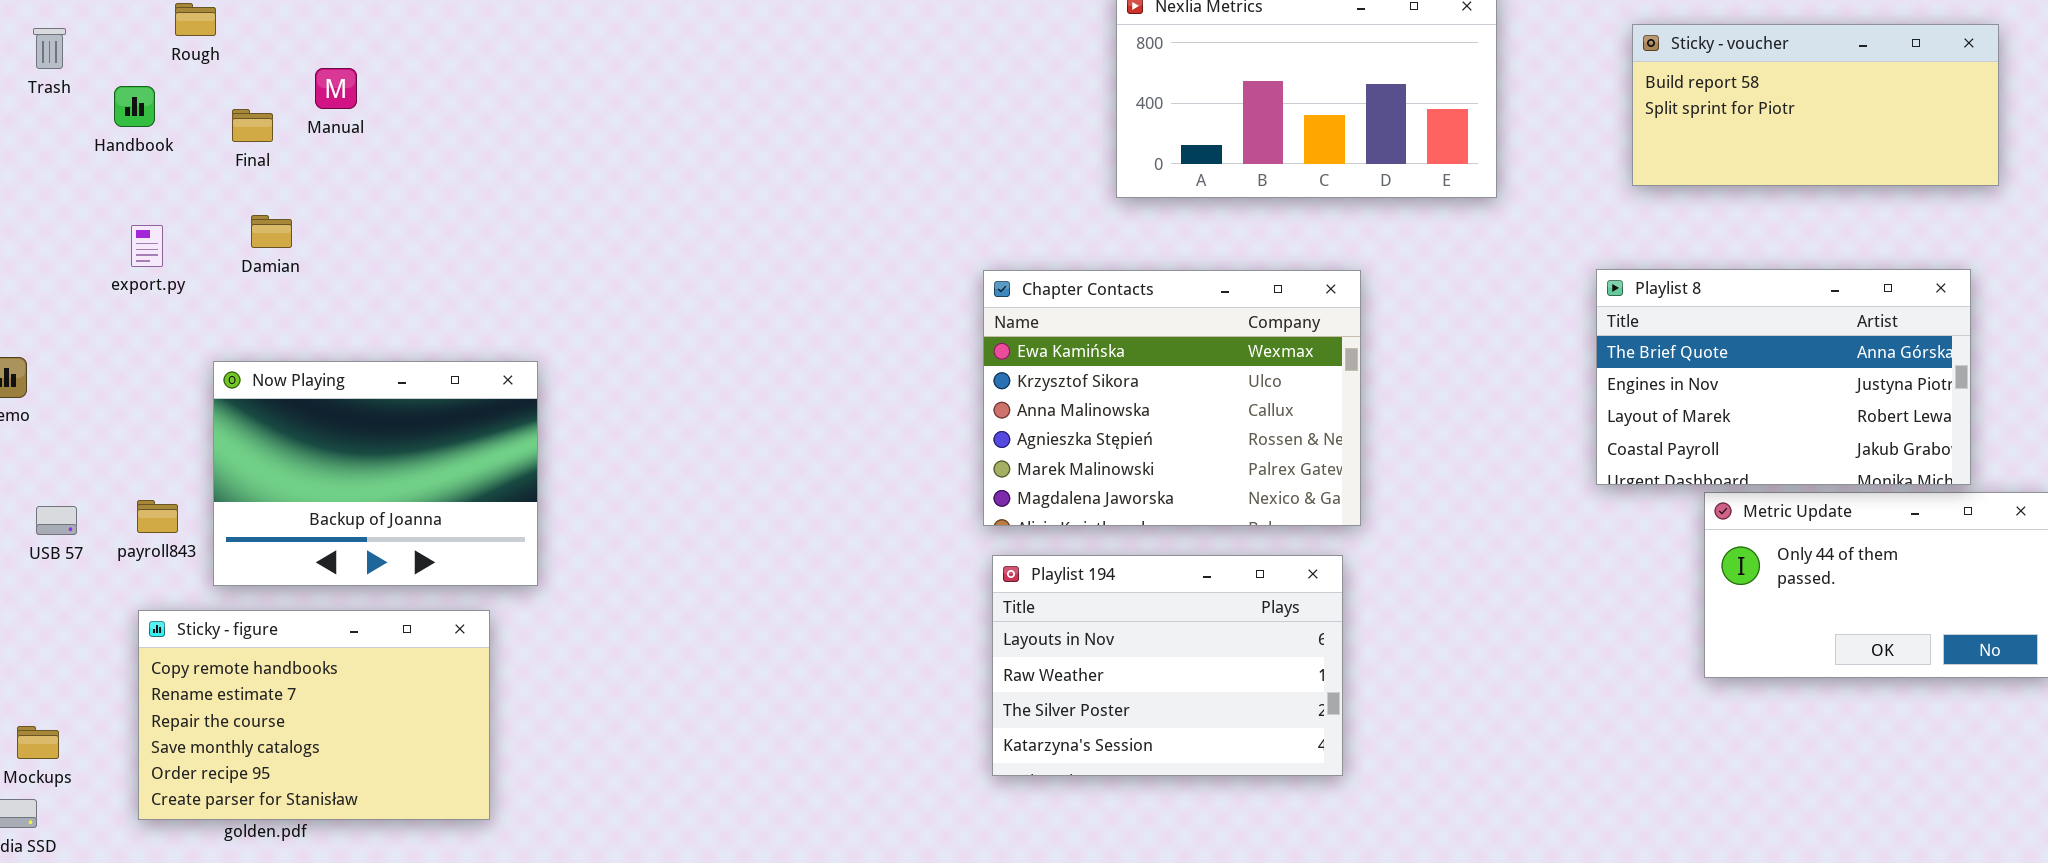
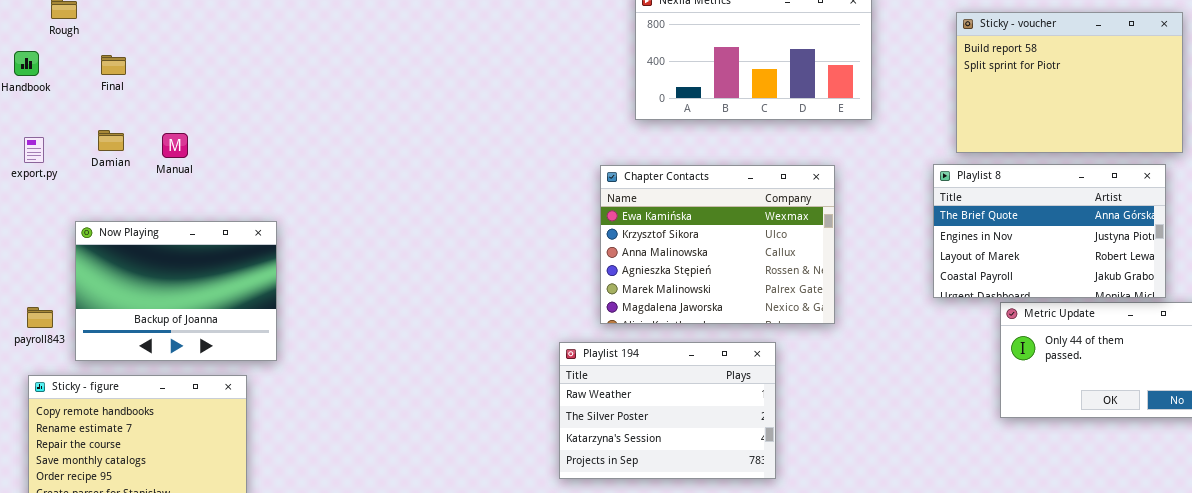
Sticky - voucher: [1632,24,1999,186] -> [956,12,1183,153], resized
Manual: [315,68,357,109] -> [162,133,188,158], moved
Final: [232,109,273,142] -> [101,55,126,75], moved
Chapter Contacts: [983,270,1361,526] -> [600,165,835,324], moved
Playlist 194: [992,555,1343,776] -> [559,342,776,479], scrolled down 1 row

